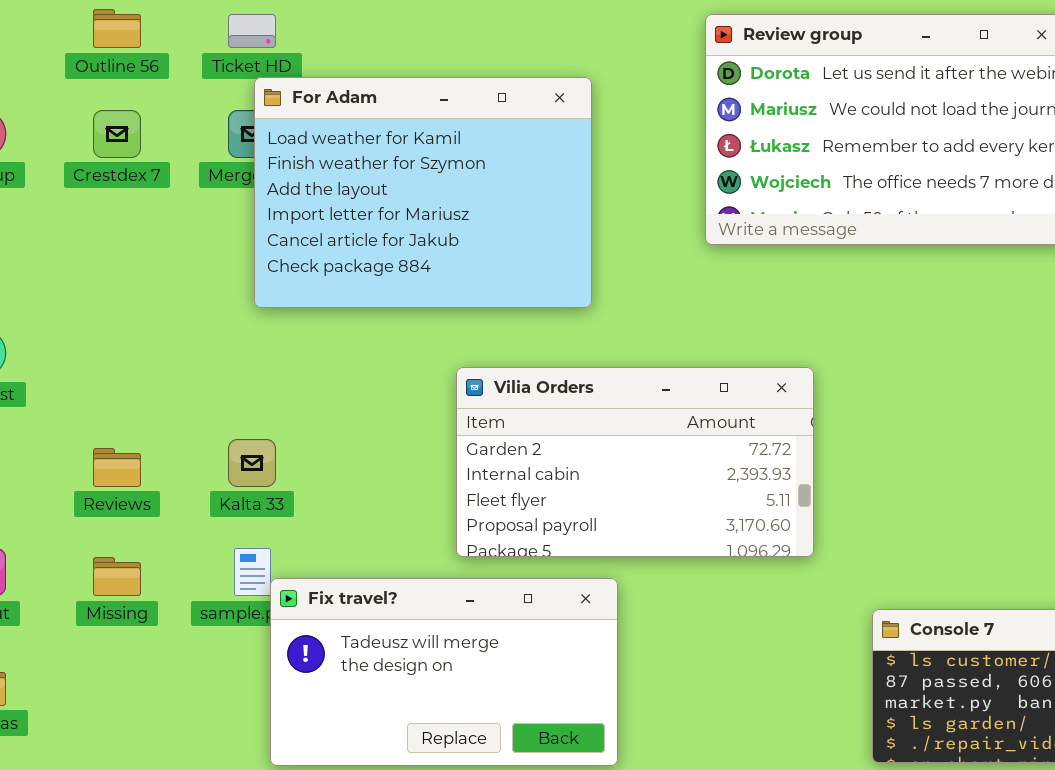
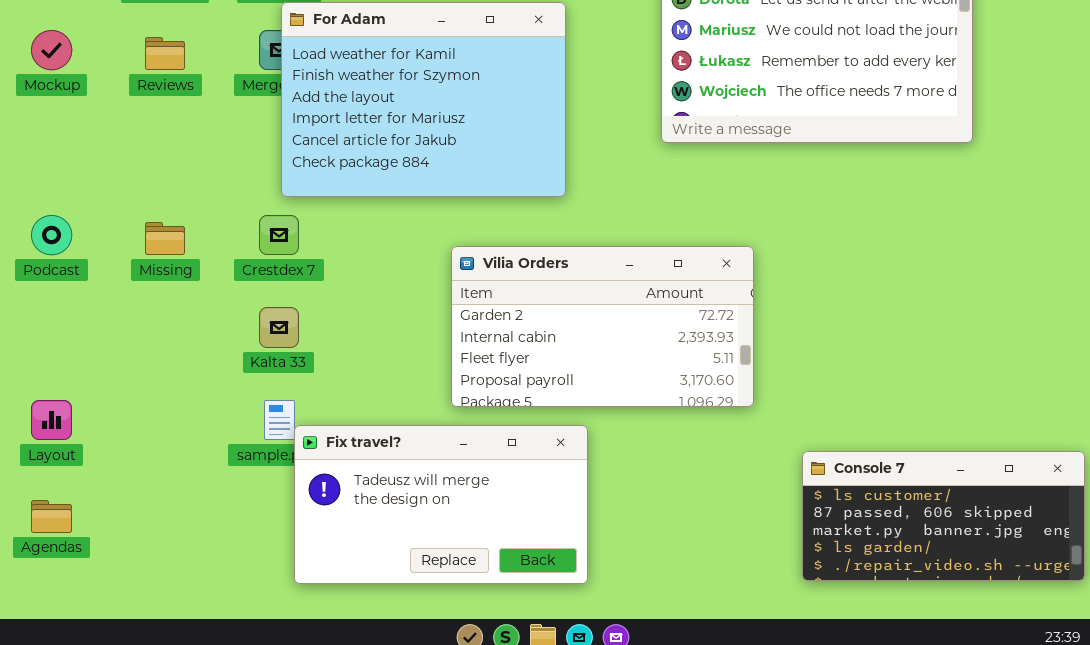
Crestdex 7: [93,110,141,158] -> [259,215,299,255], moved
Reviews: [93,448,141,487] -> [145,37,185,70], moved
Missing: [93,557,141,596] -> [145,222,185,255], moved

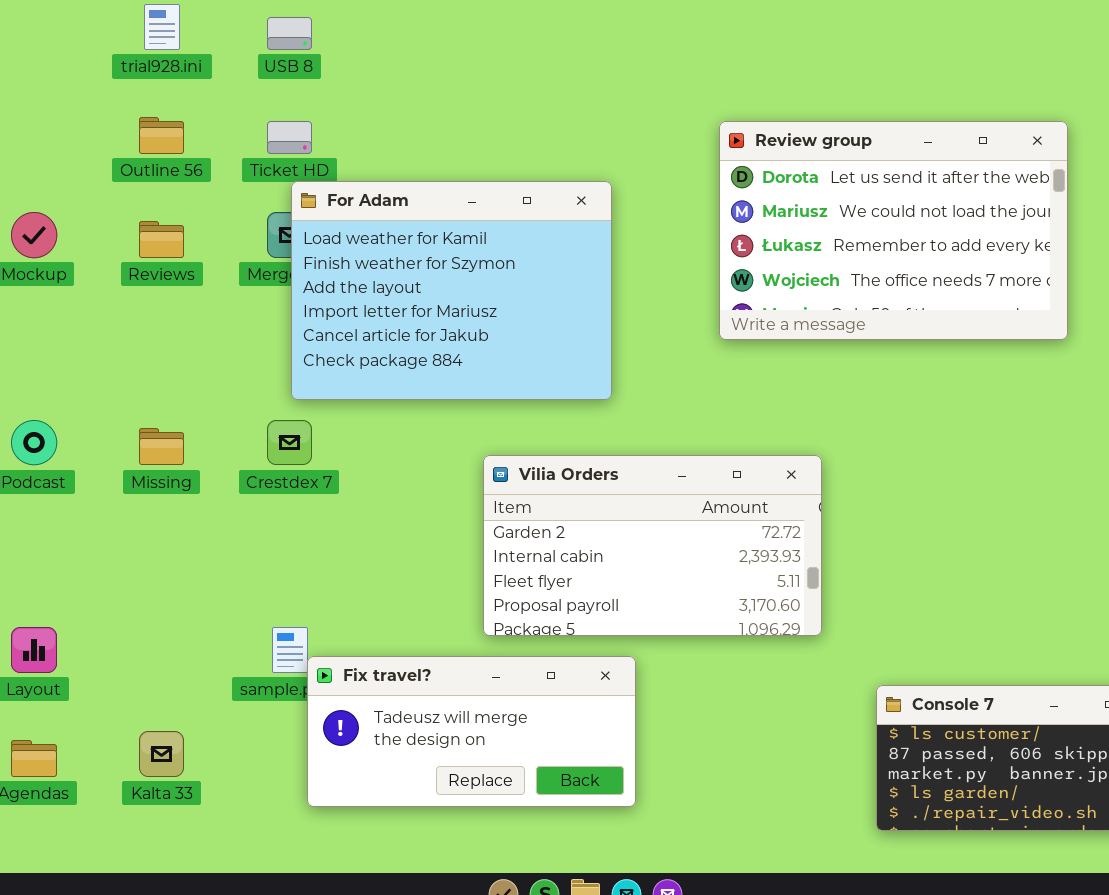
Kalta 33: [259,307,299,348] -> [139,731,184,777], moved
Fix travel?: [294,425,588,584] -> [307,656,636,807], resized

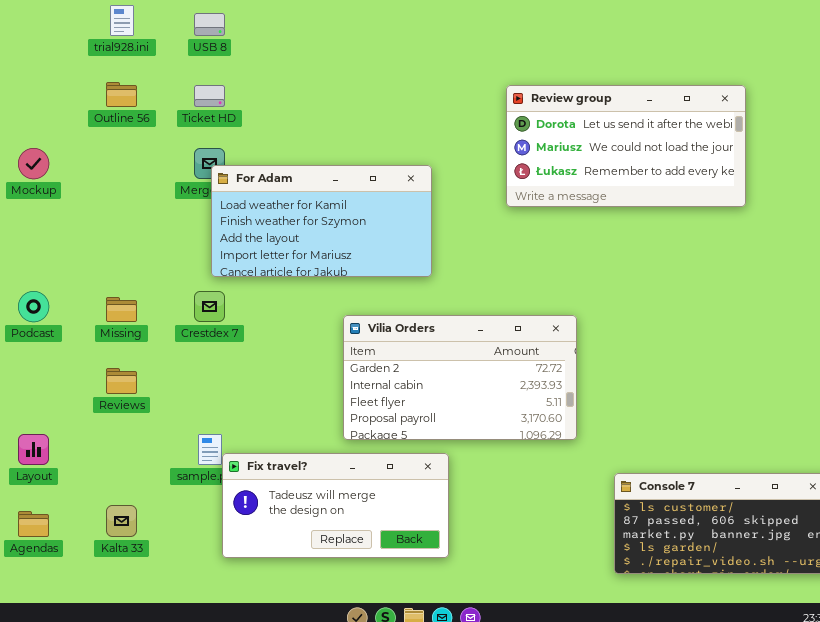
Review group: [719,121,1068,340] -> [506,85,746,207], resized
For Adam: [291,181,612,400] -> [211,165,432,277], resized
Reviews: [139,221,184,258] -> [106,368,137,394], moved

